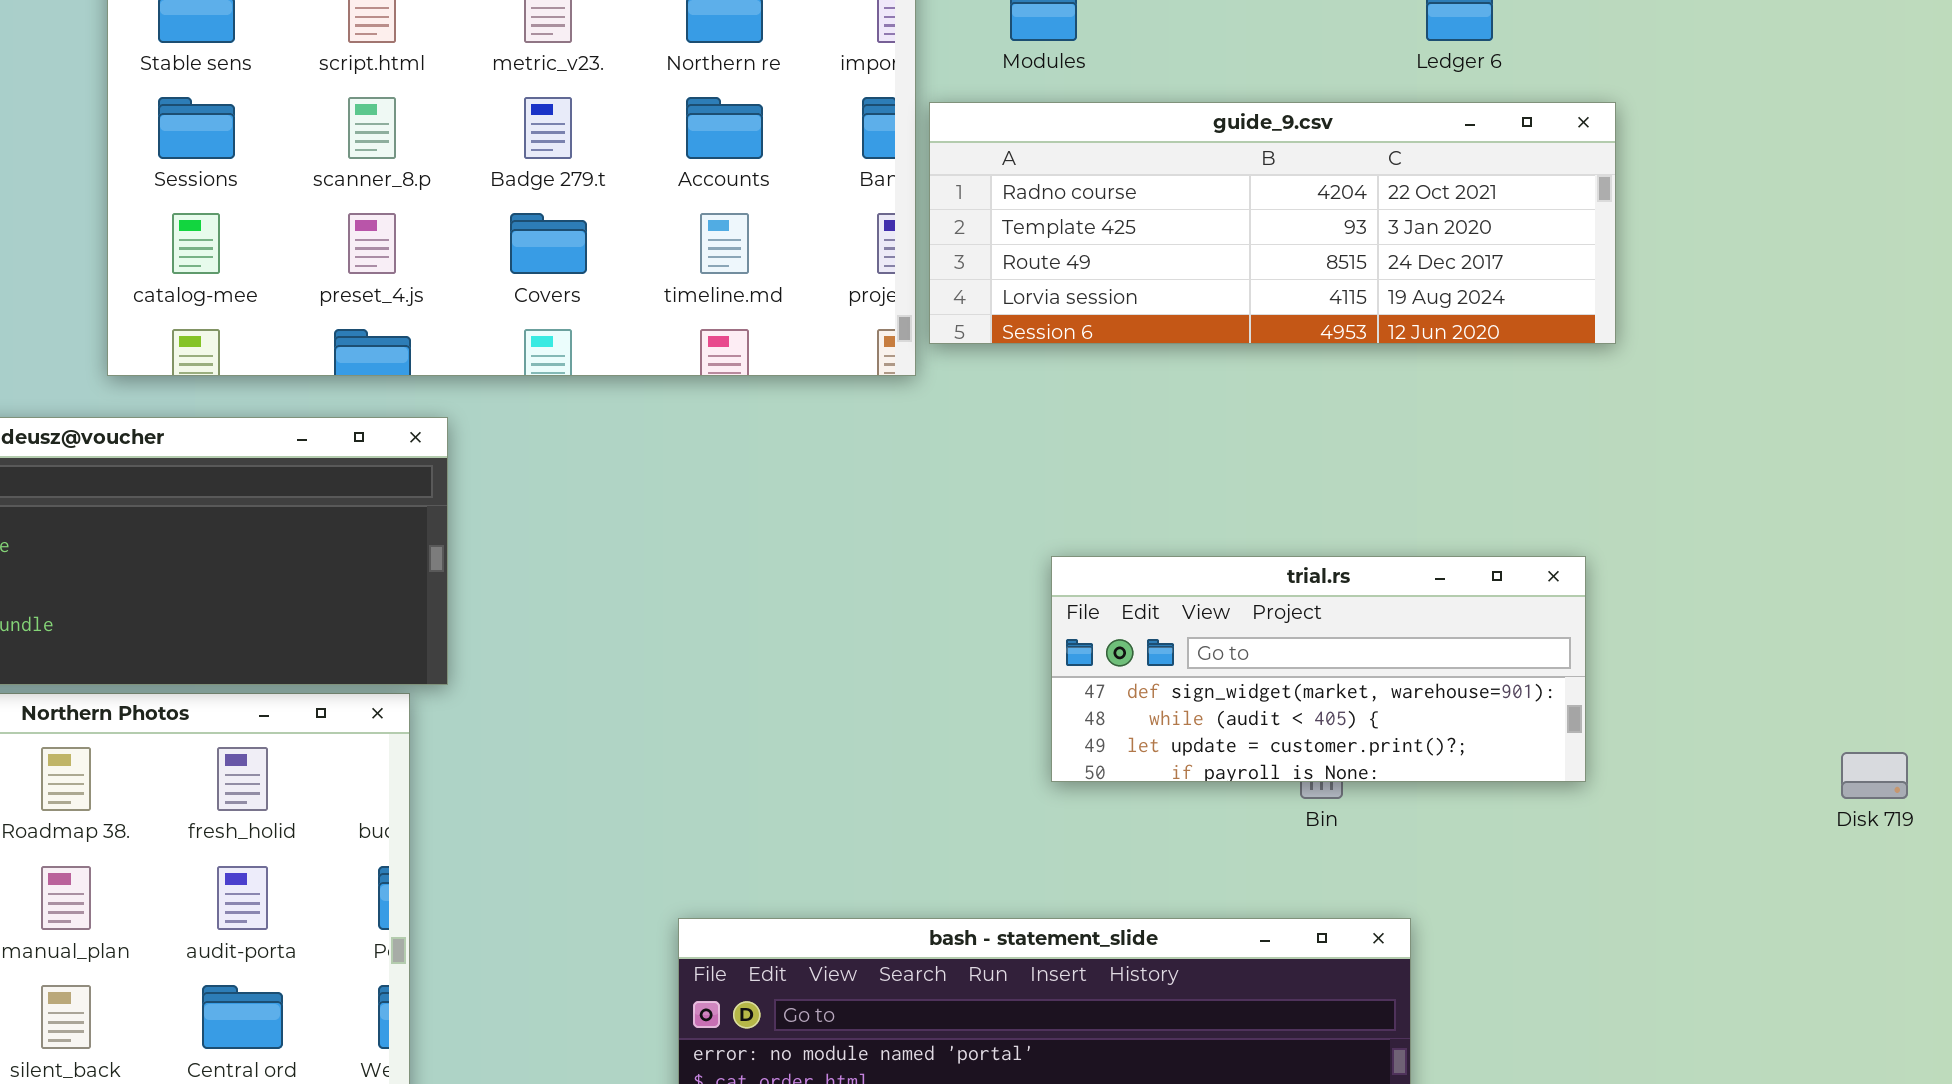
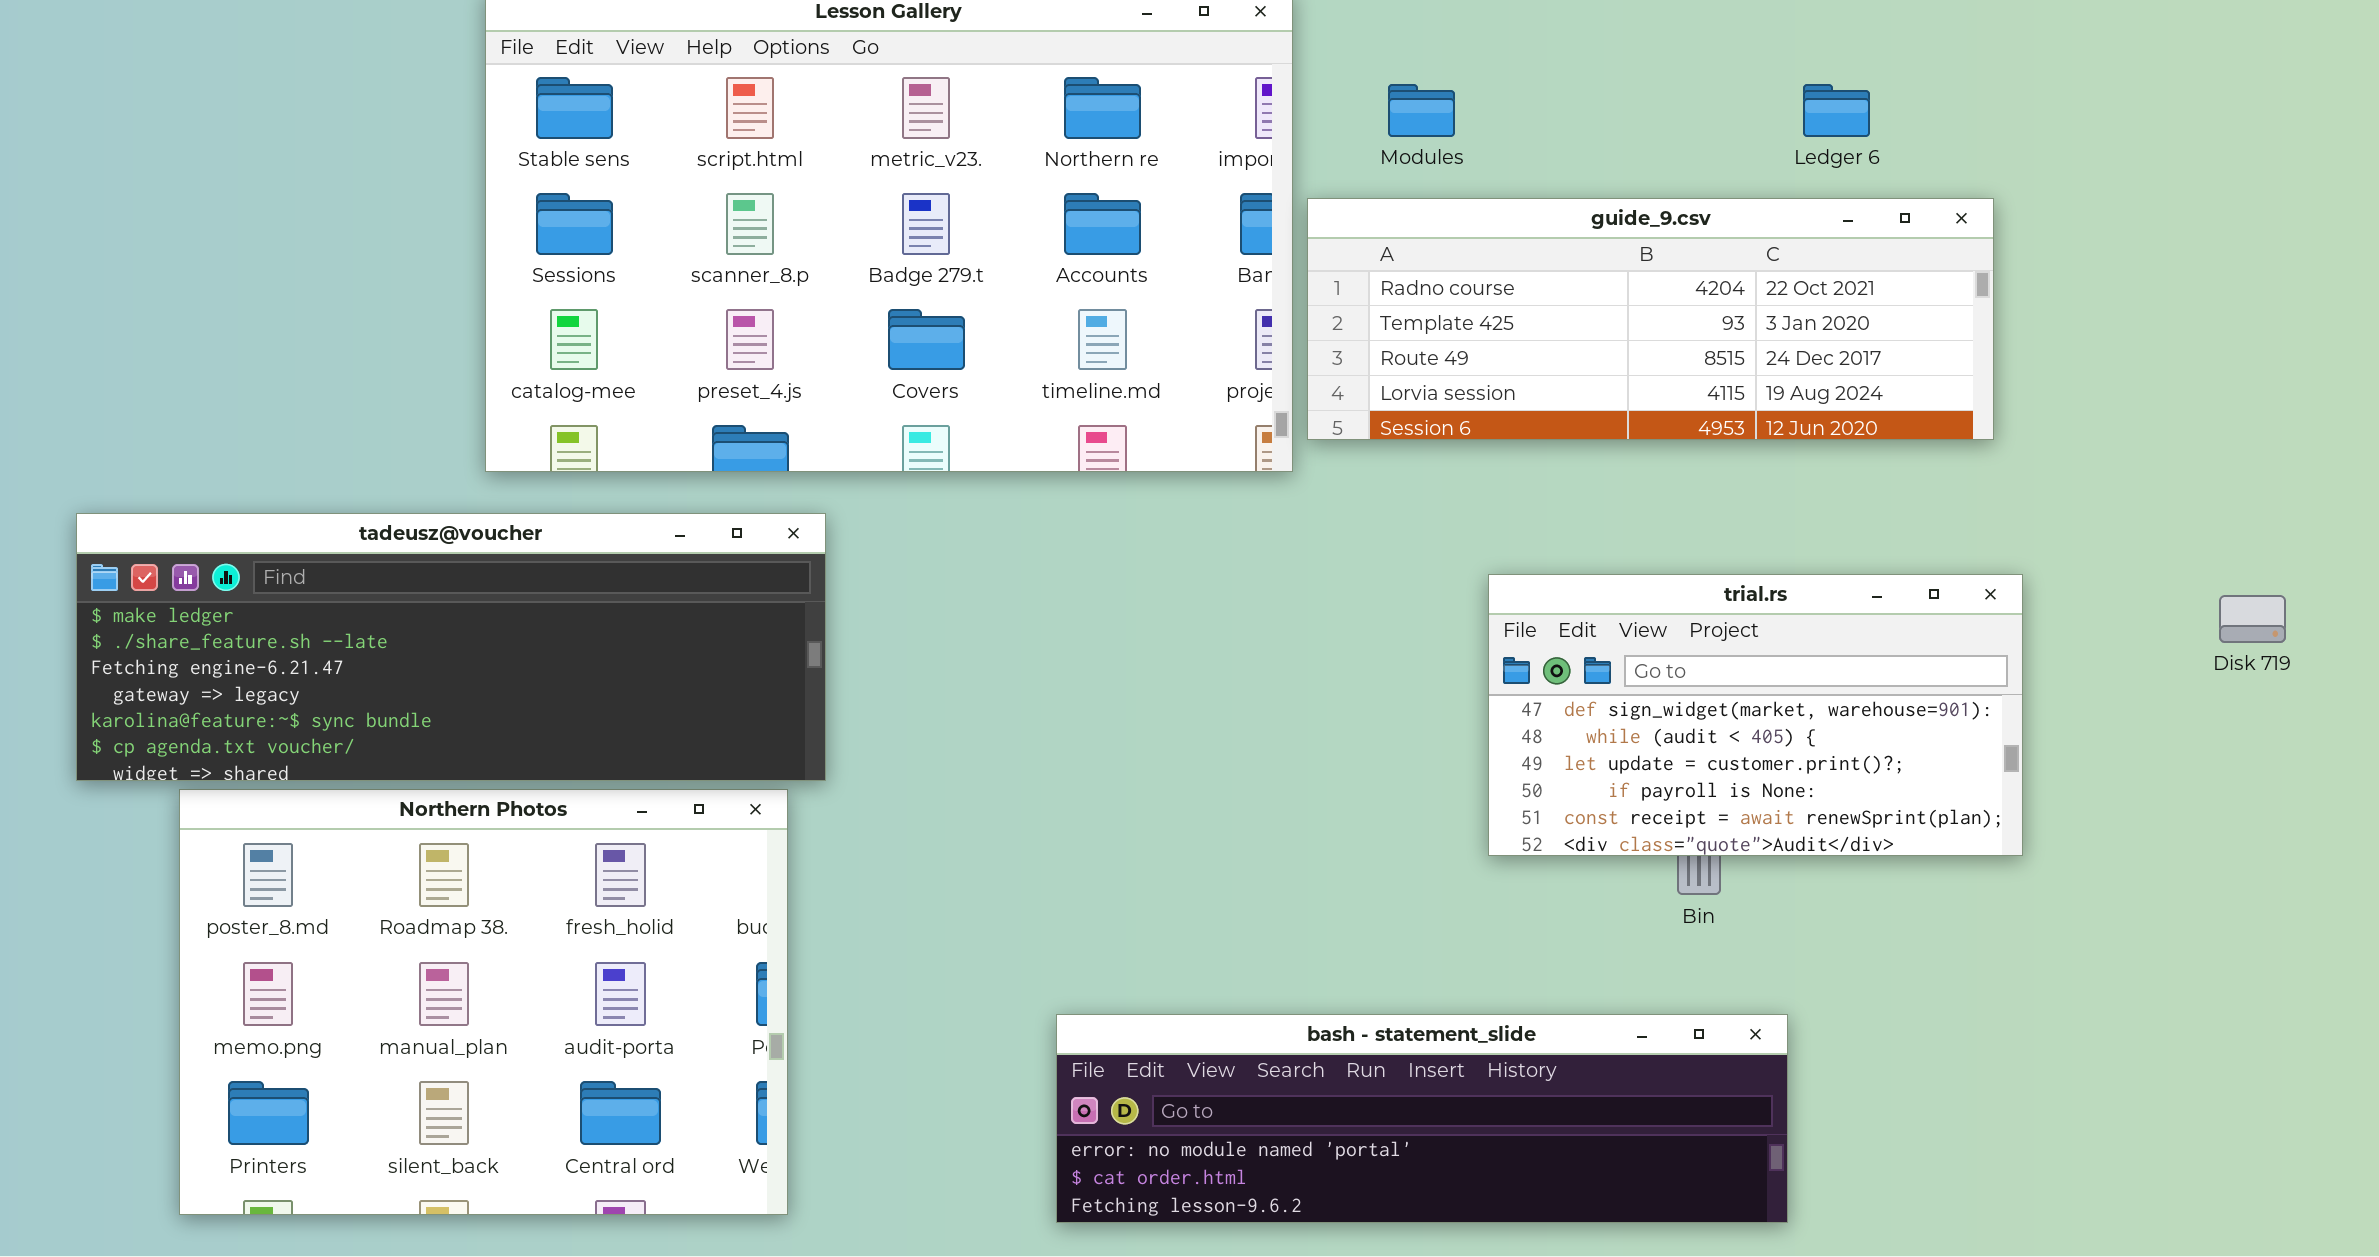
trial.rs: [1051,556,1586,782] -> [1488,574,2023,856], moved, resized
Disk 719: [1841,752,1908,799] -> [2219,595,2286,643], moved

